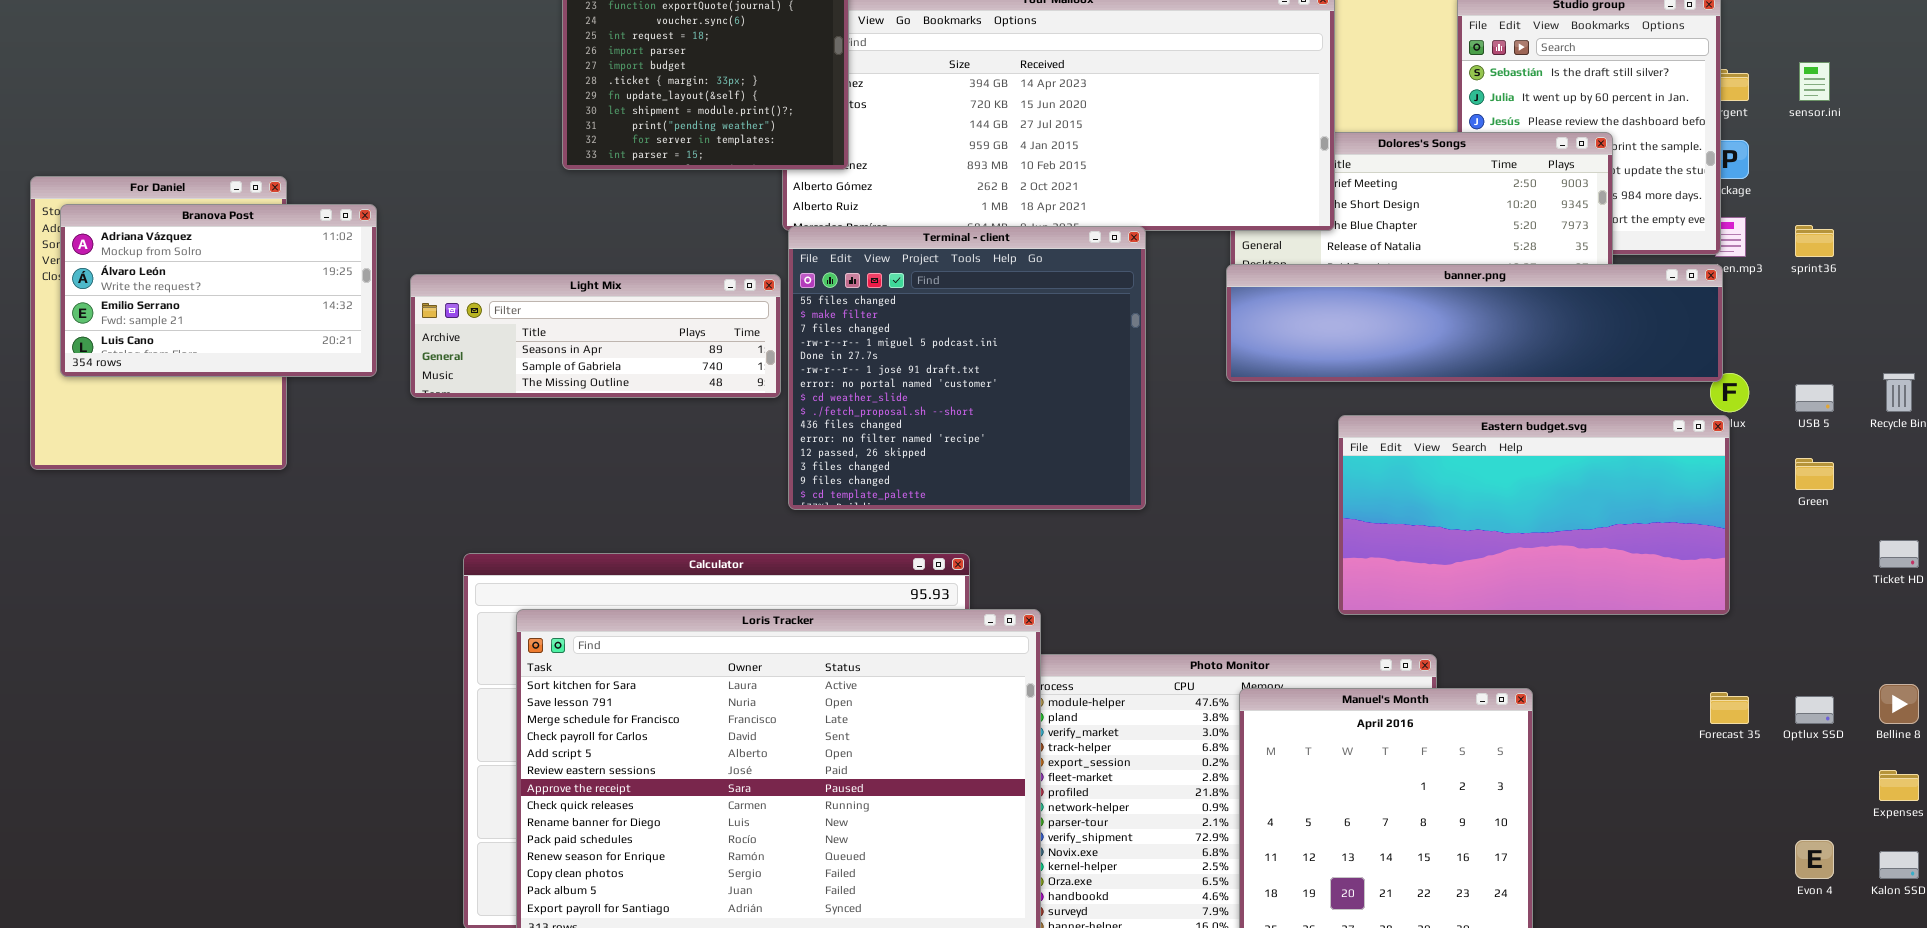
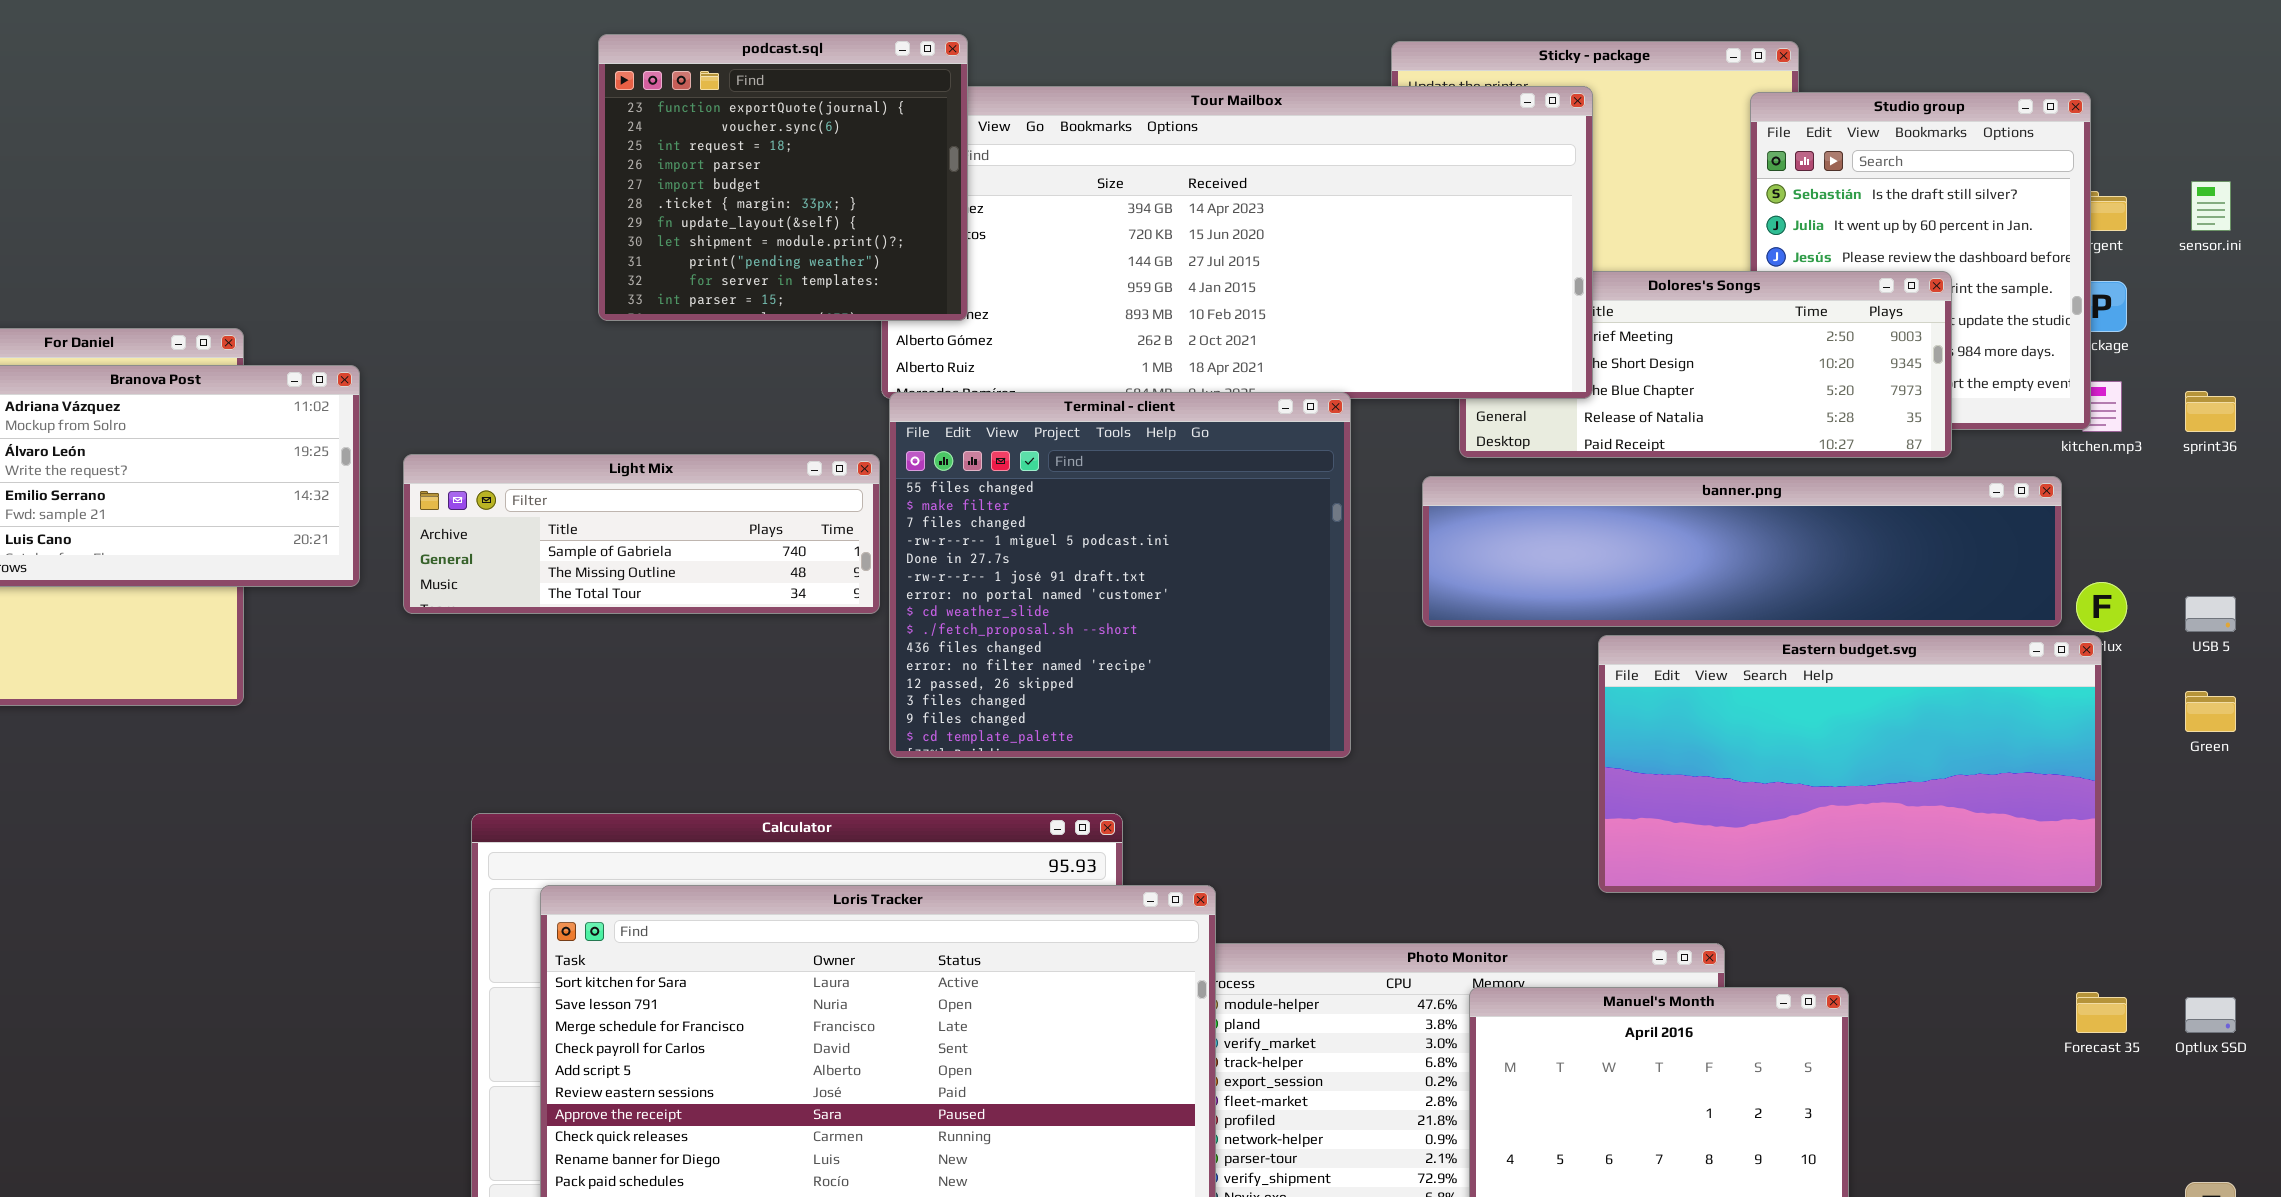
banner.png: [1226,264,1723,382] -> [1422,476,2062,627], moved
Light Mix: [410,274,781,398] -> [403,454,880,614], scrolled down 1 row

